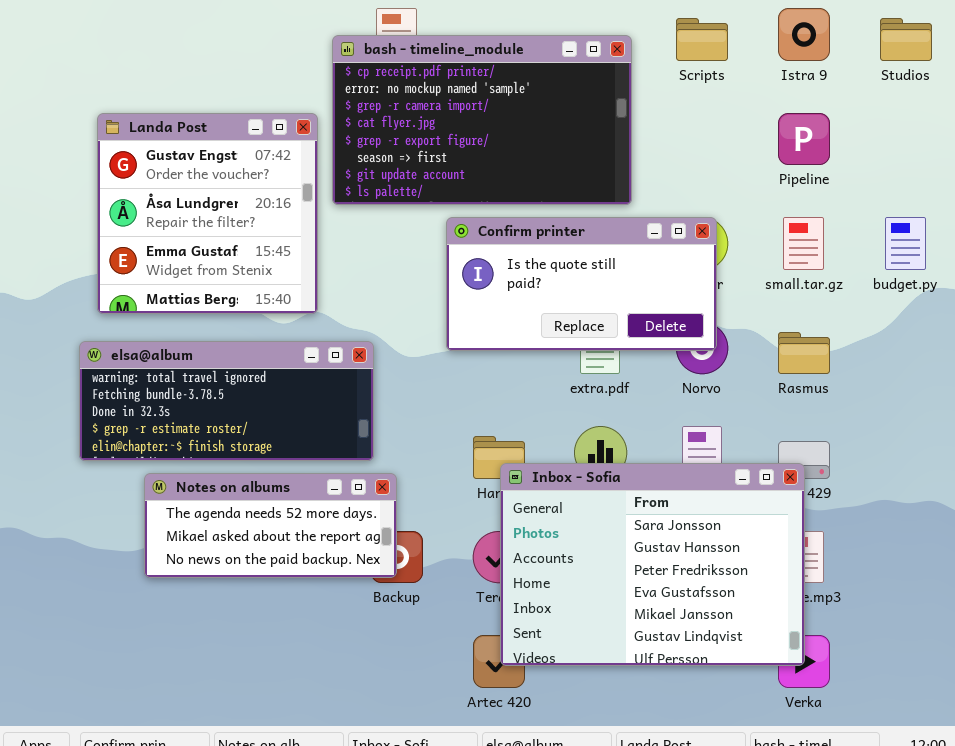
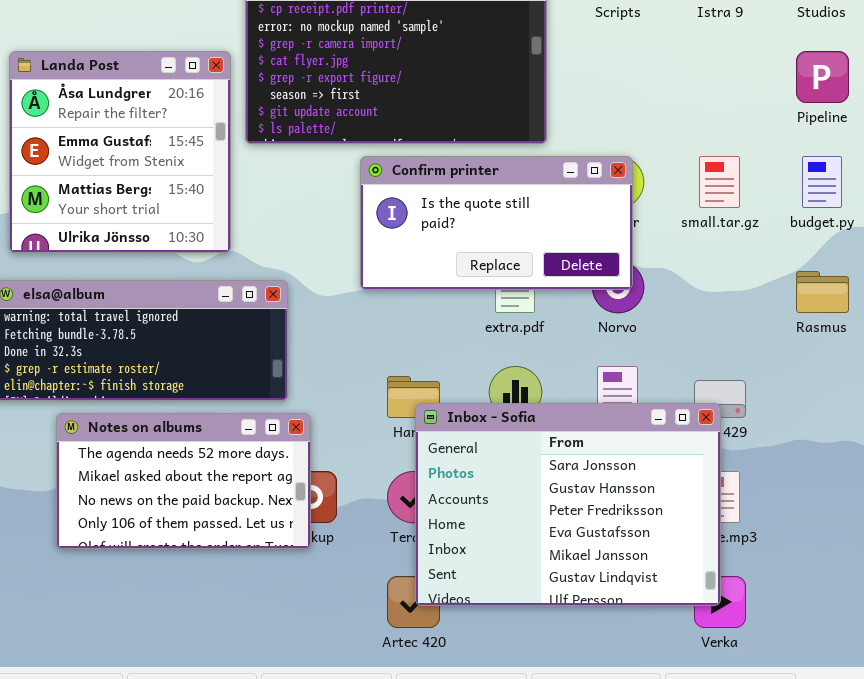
Landa Post: [97,113,318,314] -> [9,51,231,253], scrolled down 1 row
Pipeline: [778,113,830,165] -> [796,51,849,103], moved
Rasmus: [778,332,830,374] -> [796,271,849,313], moved
Notes on albums: [144,473,397,578] -> [56,413,311,549], resized

